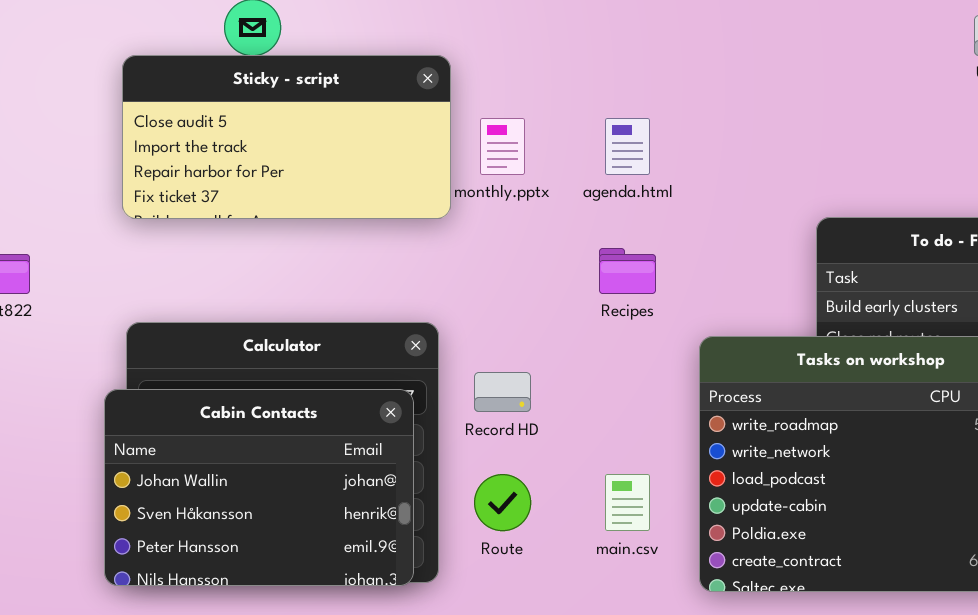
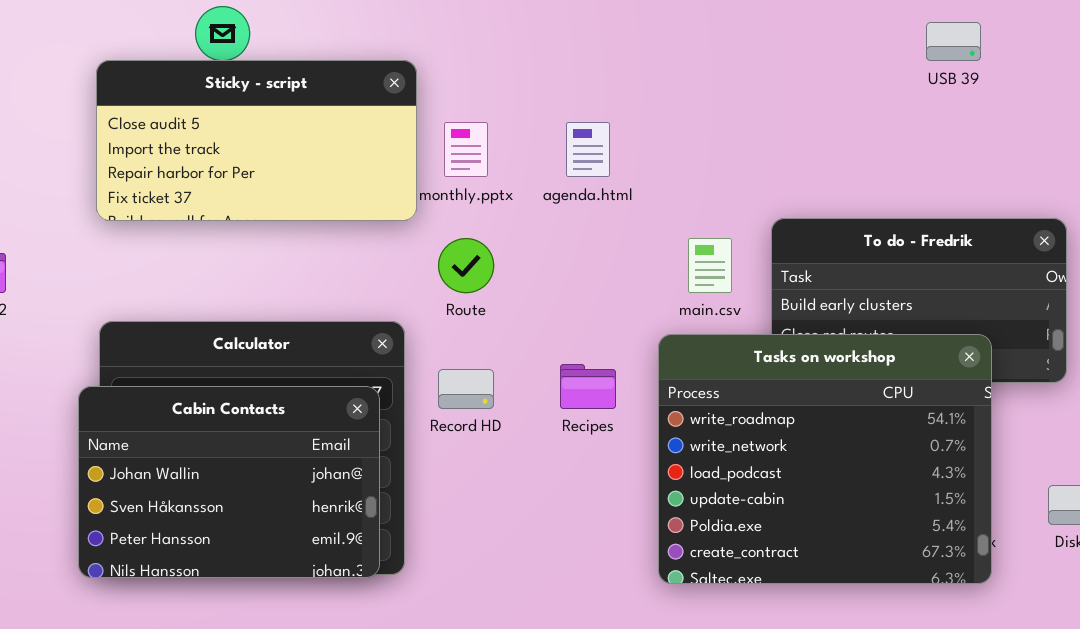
Recipes: [599,248,656,294] -> [560,364,616,409], moved
Route: [474,474,531,531] -> [438,238,494,293], moved
main.csv: [605,474,650,531] -> [688,238,732,293], moved

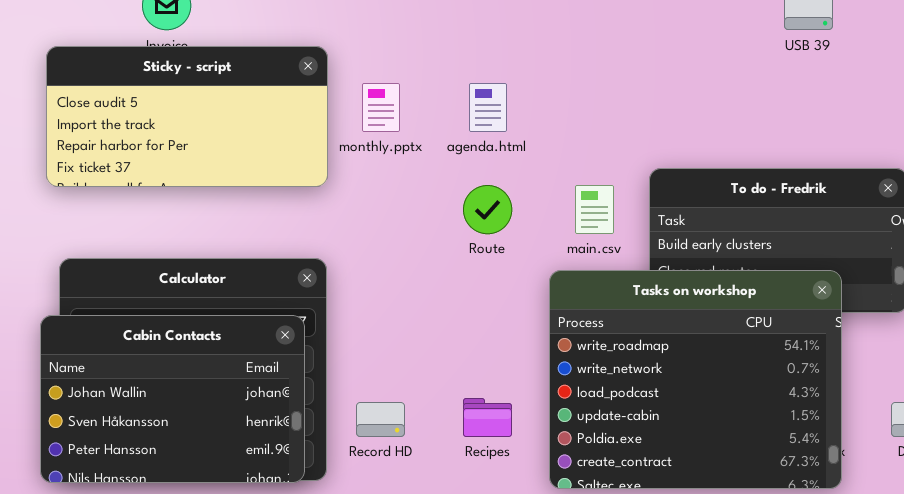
Sticky - script: [96,60,417,221] -> [46,46,328,187], moved
Route: [438,238,494,293] -> [463,185,512,234], moved
Recipes: [560,364,616,409] -> [463,398,512,437], moved
Record HD: [438,369,494,409] -> [356,402,405,437], moved

